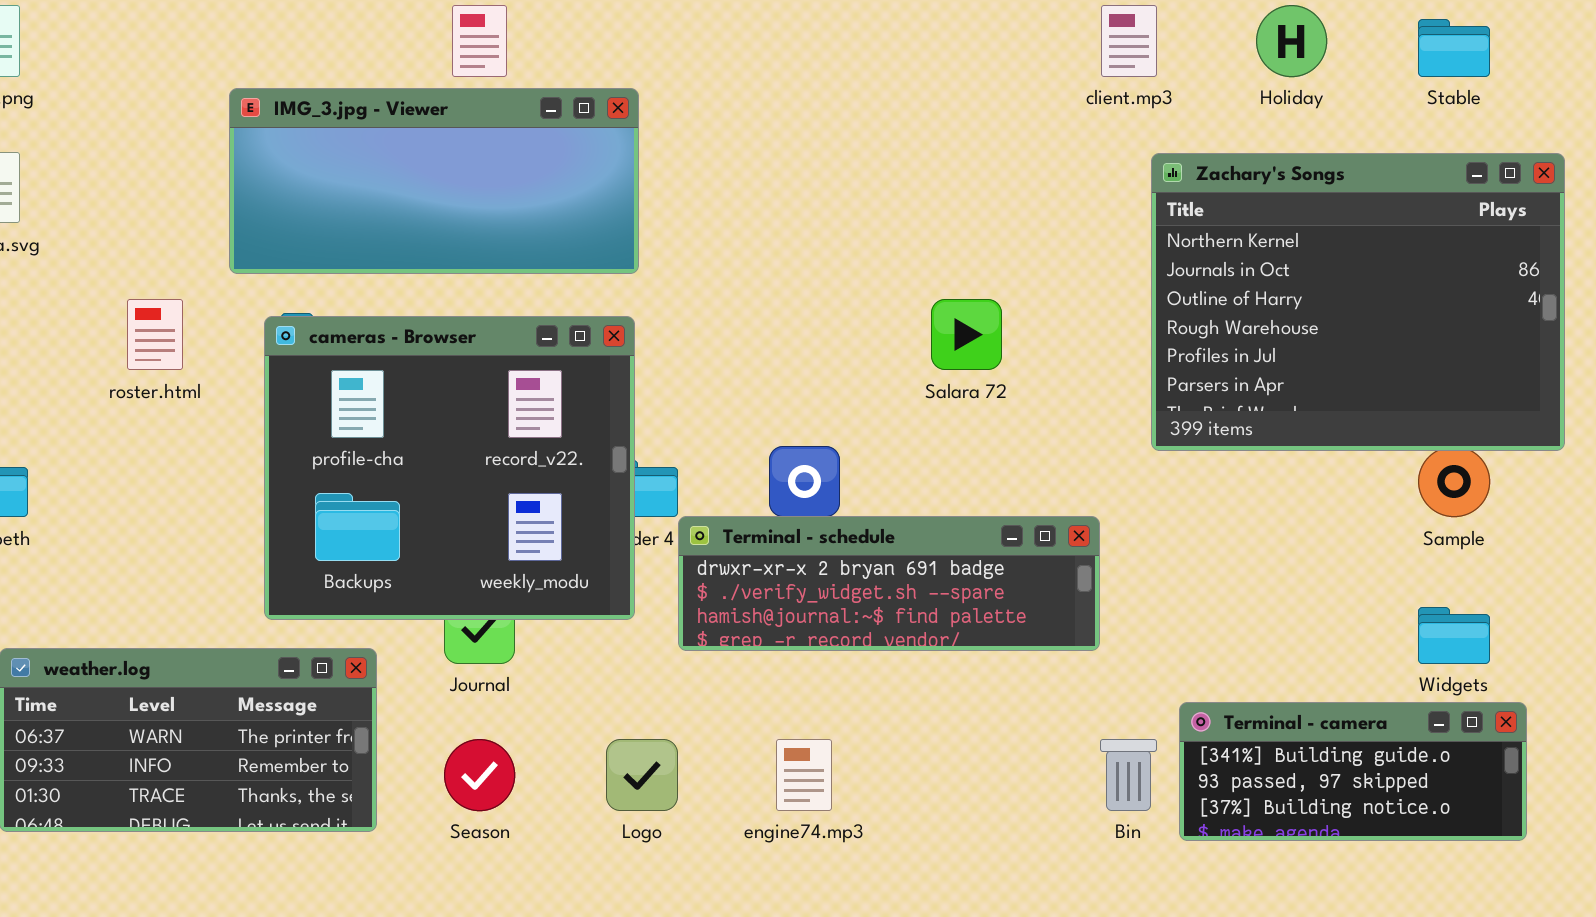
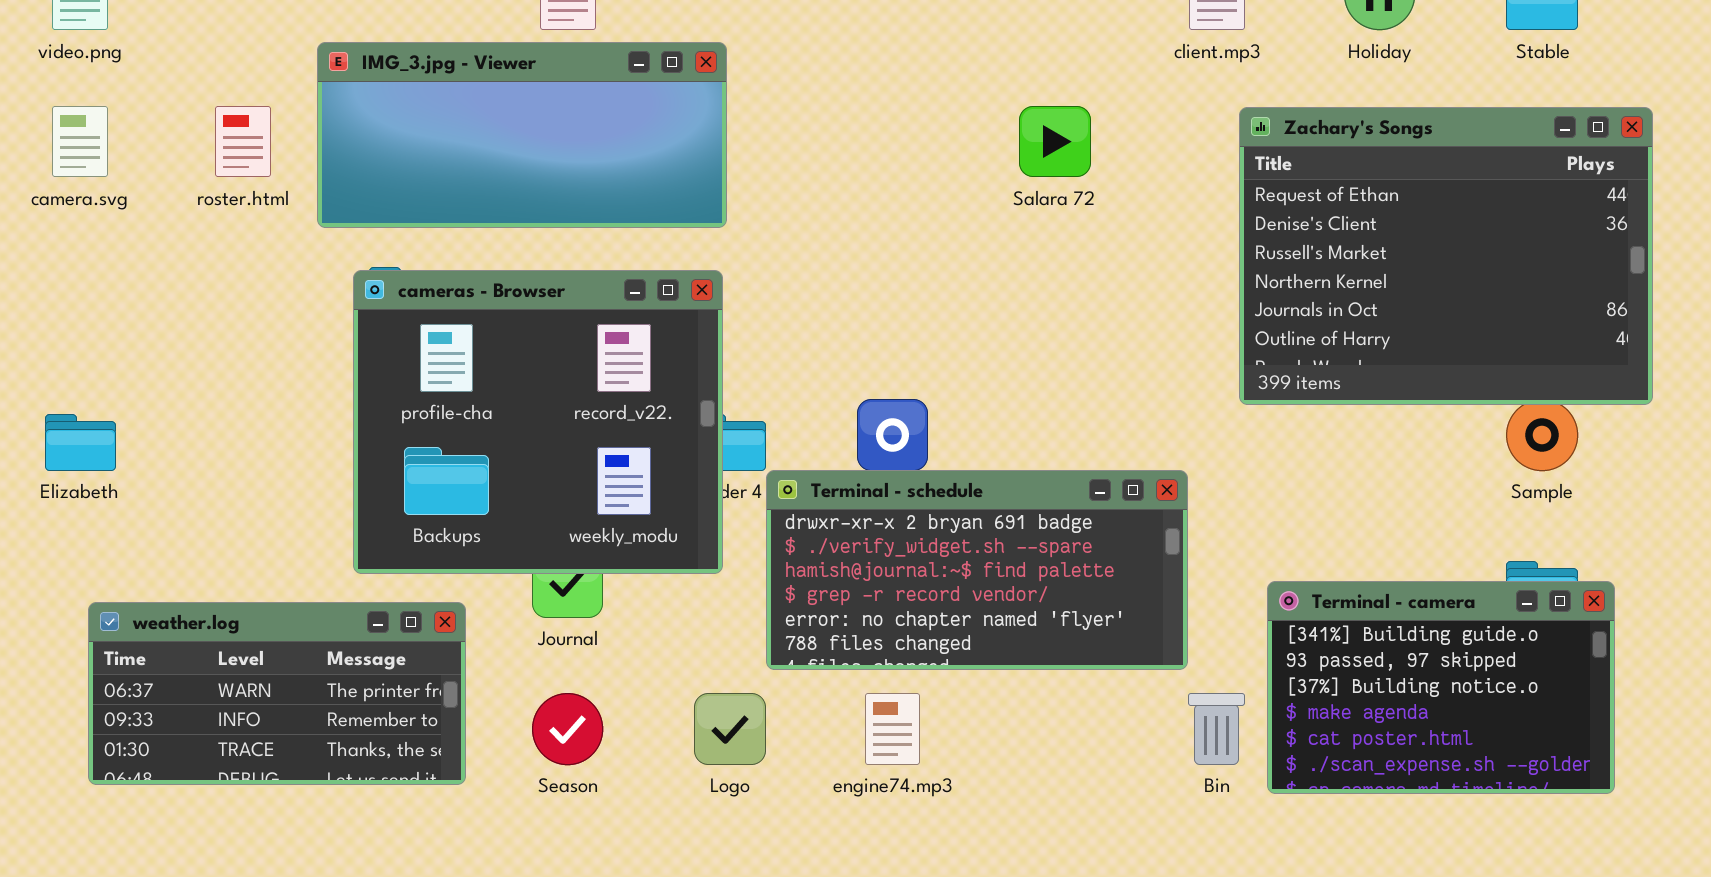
Zachary's Songs: [1151,153,1565,451] -> [1239,107,1653,405], scrolled up 3 rows
roster.html: [127,299,183,370] -> [215,106,271,177], moved
Salara 72: [931,299,1002,370] -> [1019,106,1091,177], moved
Terminal - schedule: [678,516,1100,651] -> [766,470,1188,670], resized
Terminal - camera: [1179,702,1527,841] -> [1267,581,1615,794], resized

